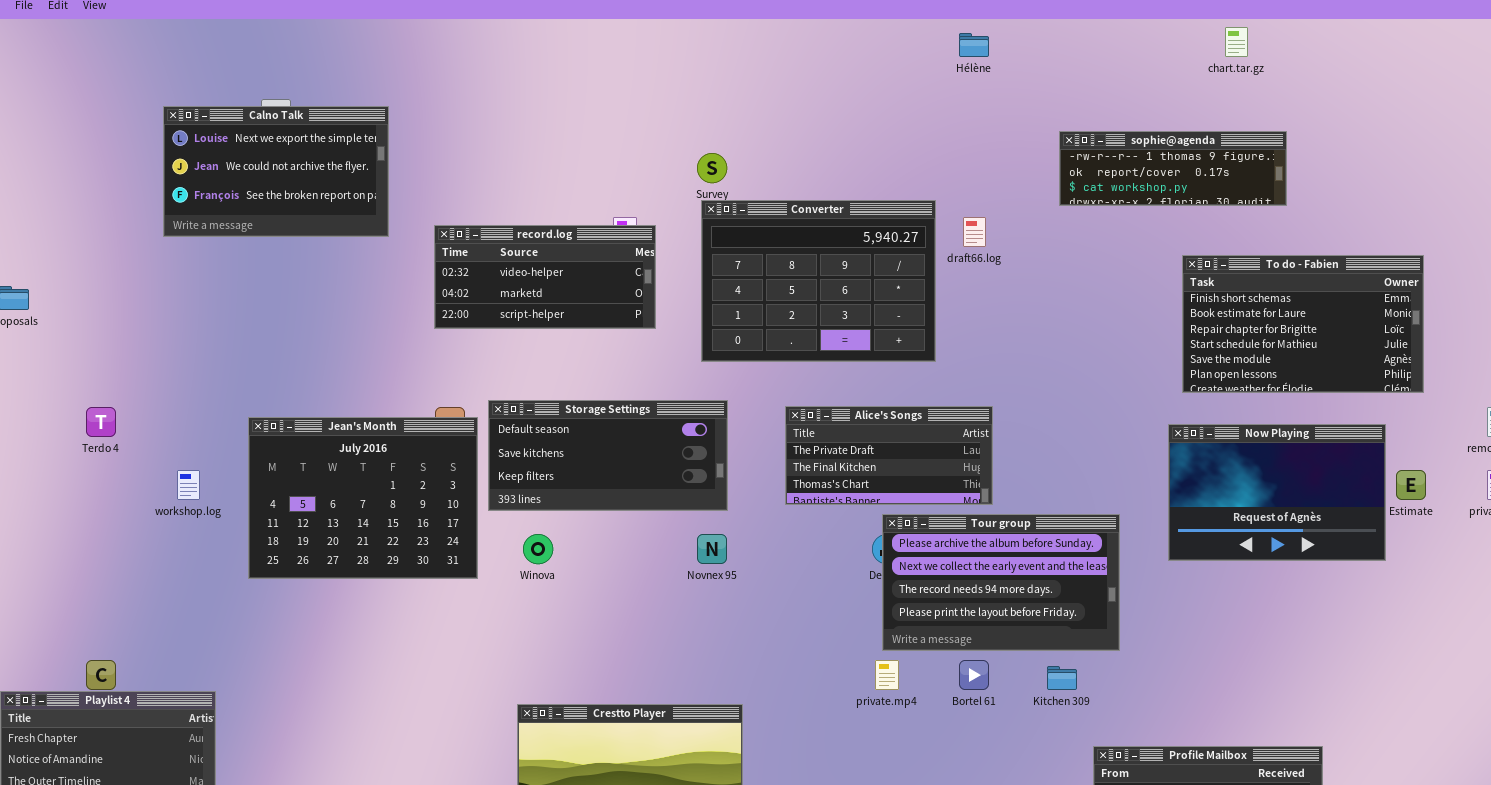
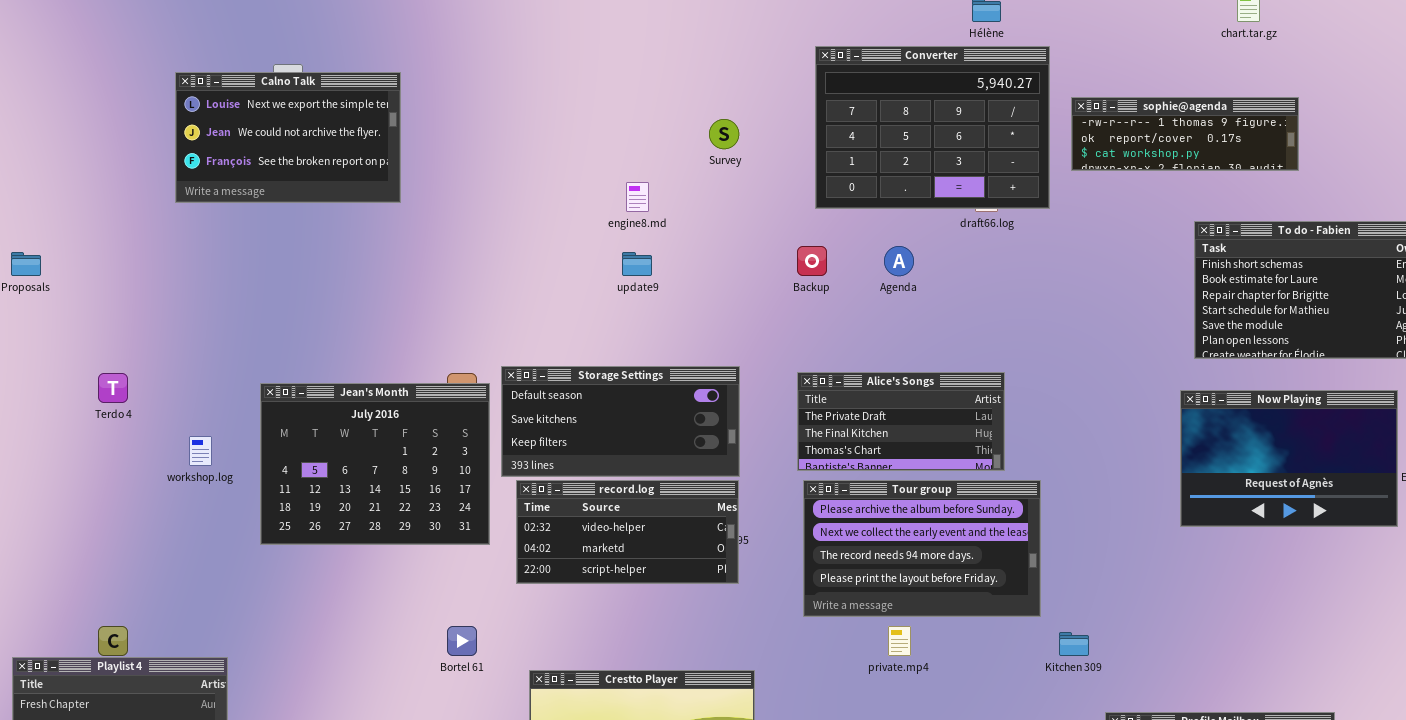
Converter: [701,200,936,362] -> [815,46,1050,209], moved
record.log: [434,225,656,329] -> [516,480,739,584], moved
Tour group: [882,514,1120,651] -> [803,480,1041,617], moved
Bortel 61: [959,660,989,690] -> [447,626,477,656], moved

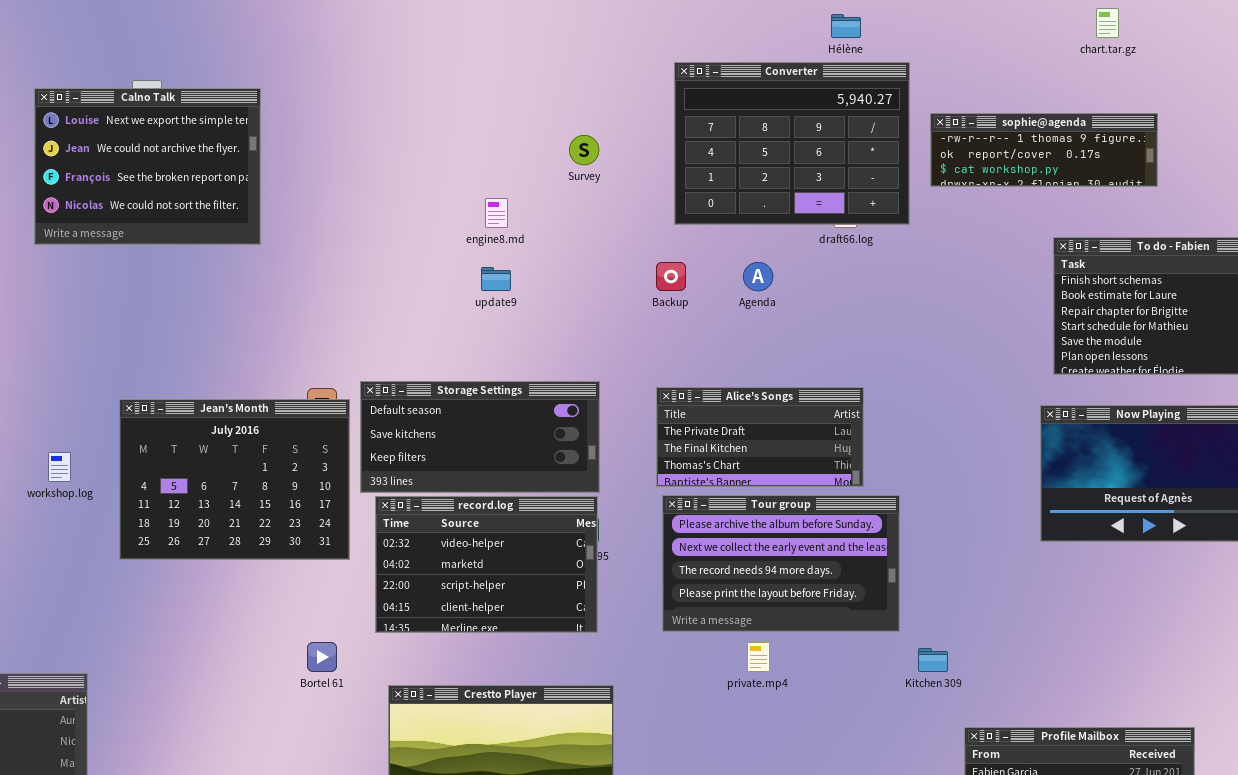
Calno Talk: [175,72,401,203] -> [34,88,261,245], resized
record.log: [516,480,739,584] -> [375,496,598,633], resized

